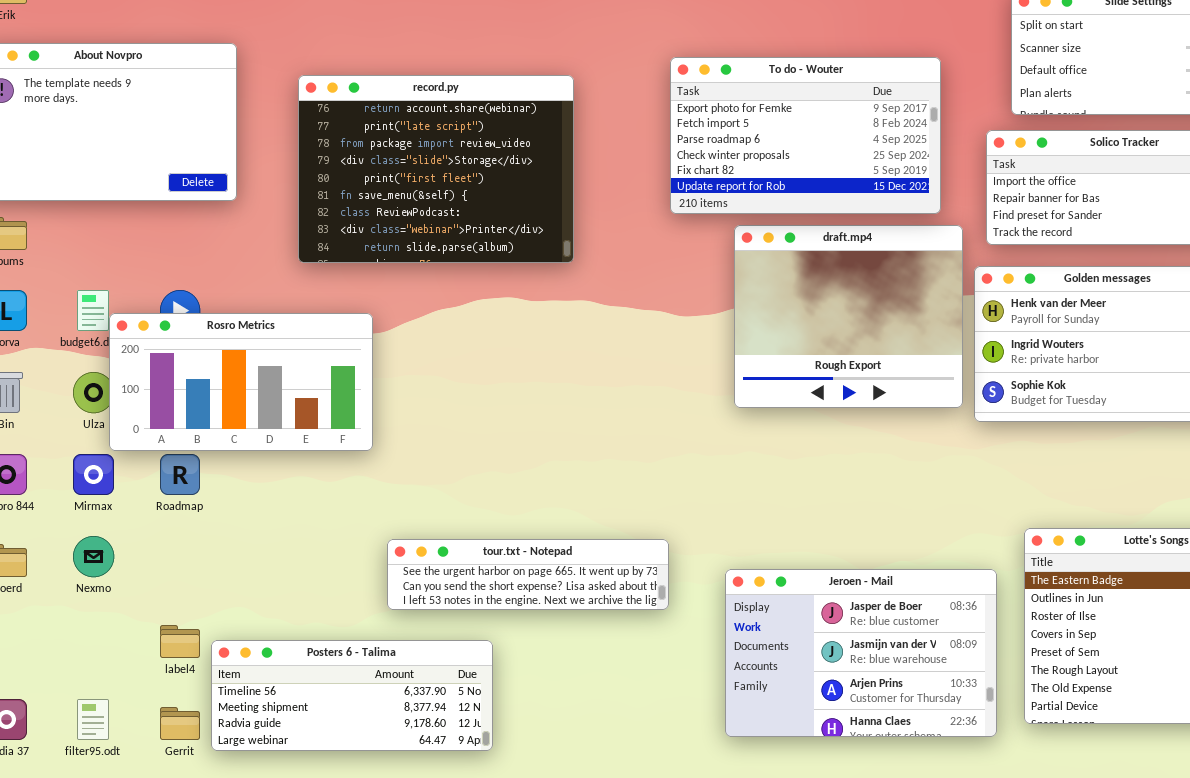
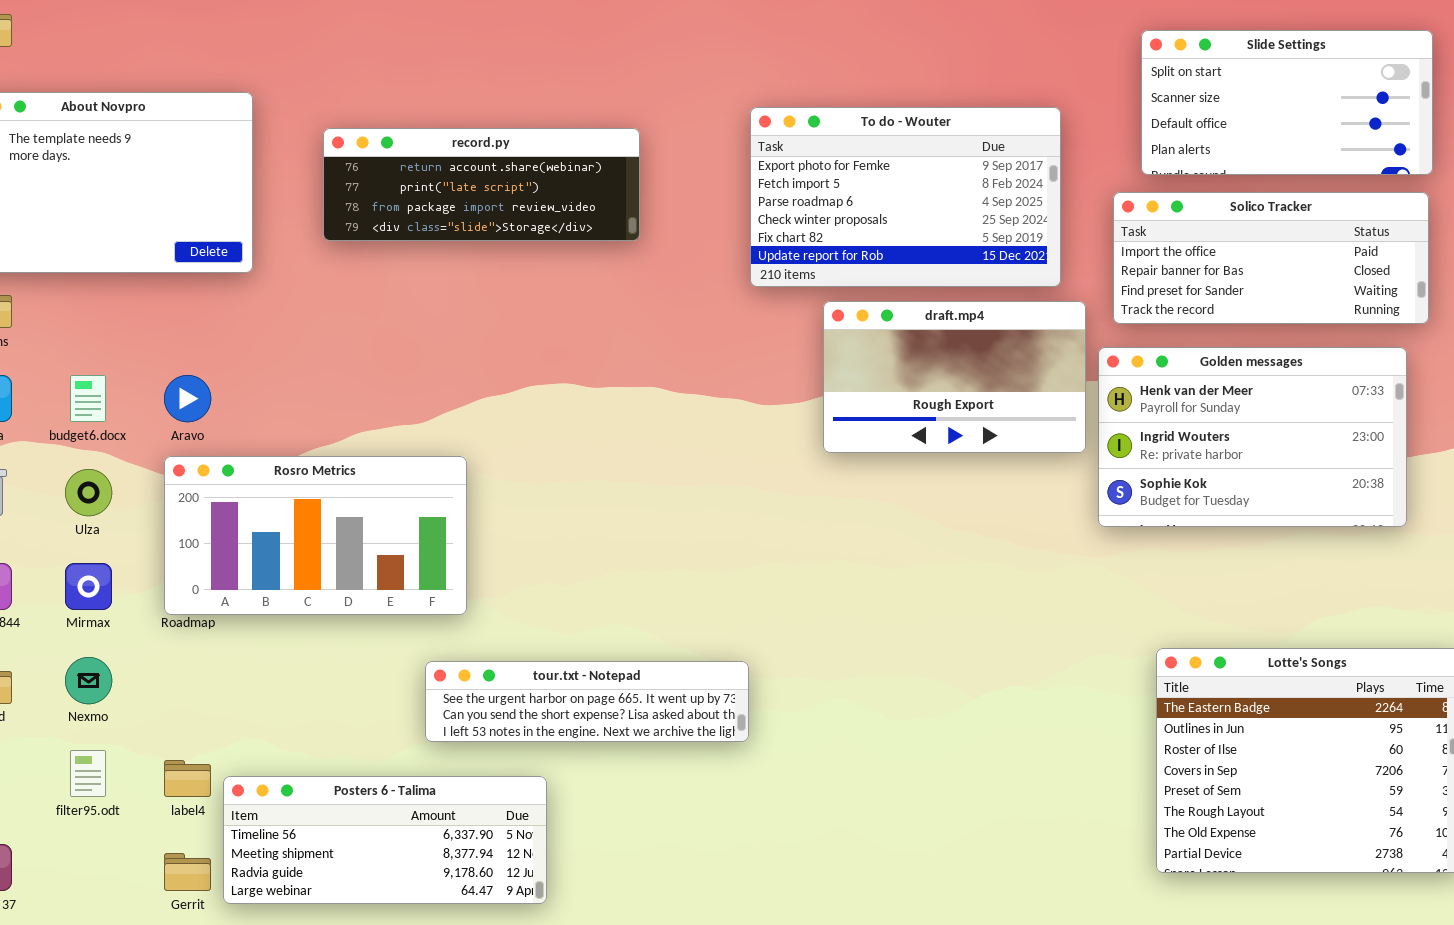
record.py: [298,75,574,263] -> [323,128,640,241], resized
draft.mp4: [734,225,963,408] -> [823,301,1086,453], resized
Rosro Metrics: [109,313,373,451] -> [164,456,467,615], moved
Jeroen - Mail: [725,569,997,737] -> none, closed
filter95.odt: [77,699,109,740] -> [70,750,106,797], moved

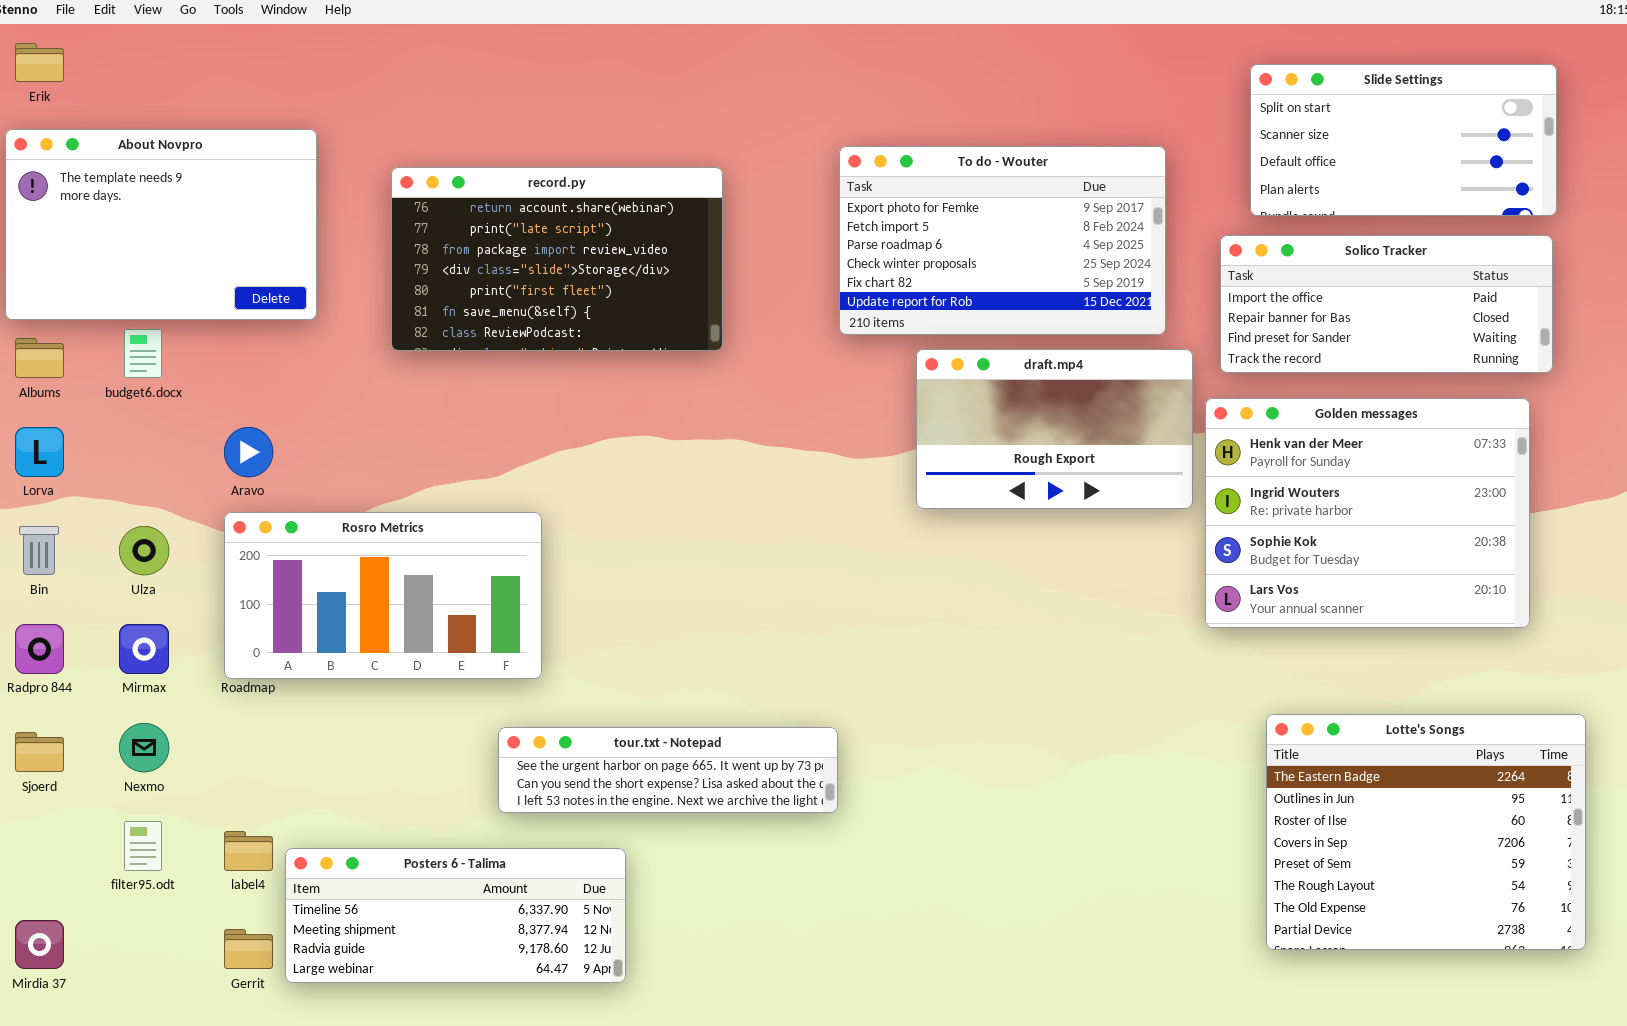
record.py: [323,128,640,241] -> [391,167,723,351], resized
Golden messages: [1098,347,1407,527] -> [1205,398,1530,628], resized
budget6.docx: [70,375,106,422] -> [124,329,162,378], moved

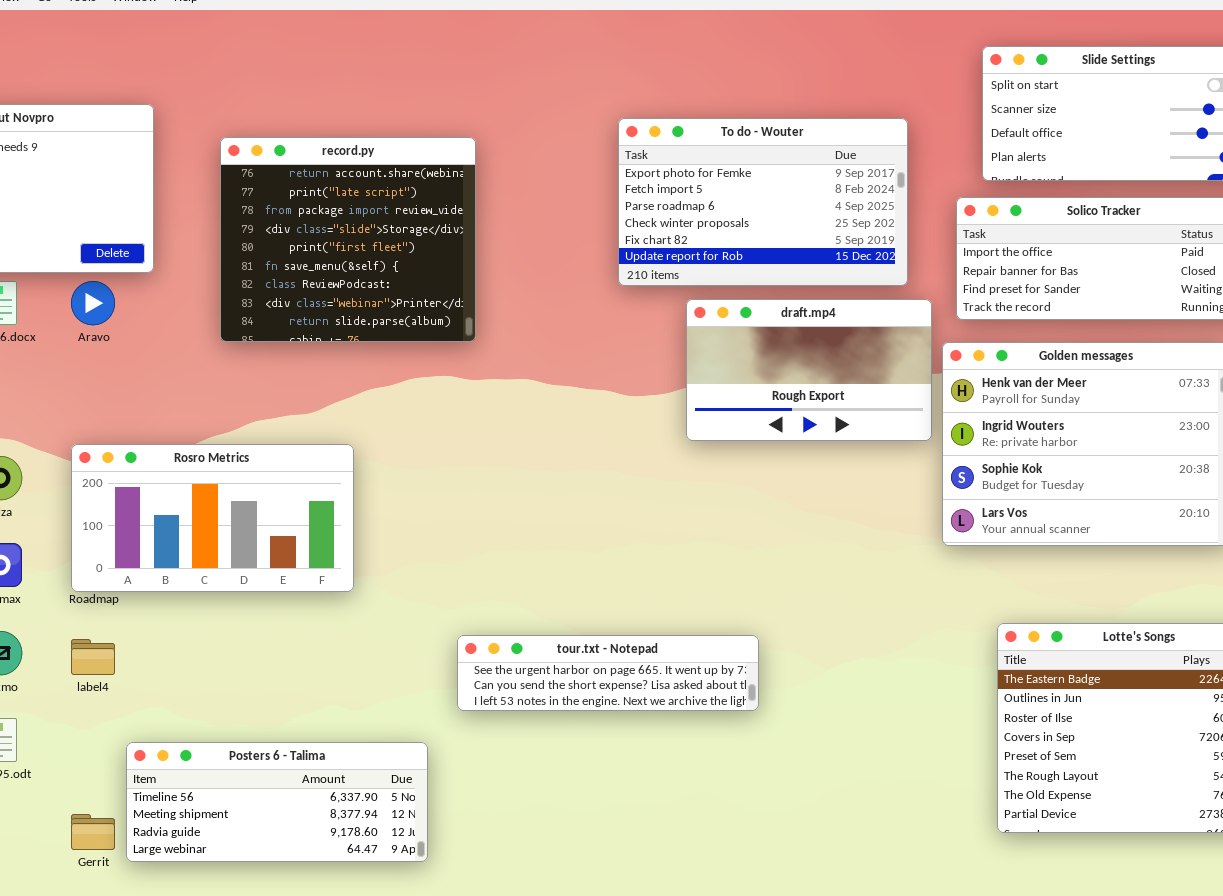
record.py: [391,167,723,351] -> [220,137,476,342], resized
Aravo: [224,427,273,477] -> [71,281,115,325], moved
tour.txt - Notepad: [498,727,838,813] -> [457,635,759,711], moved
label4: [224,831,273,871] -> [71,639,115,675], moved

